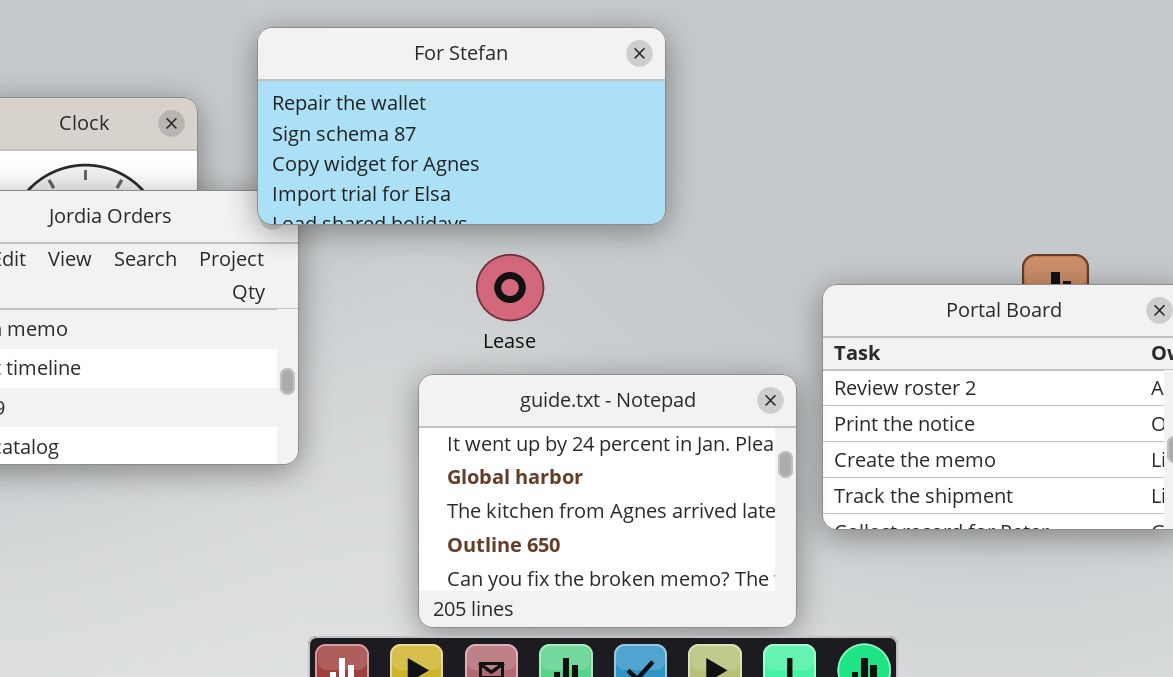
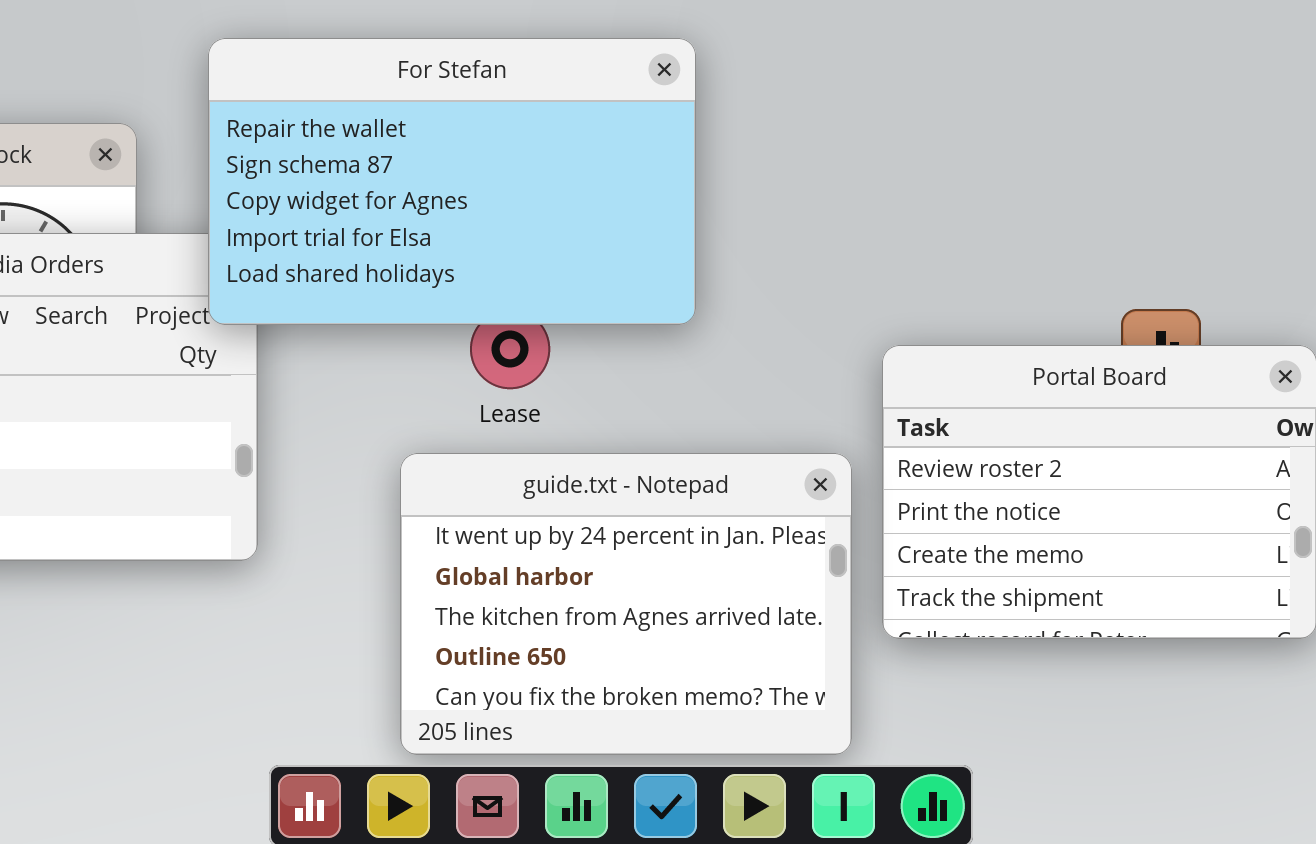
For Stefan: [257,27,666,225] -> [208,38,696,325], resized

